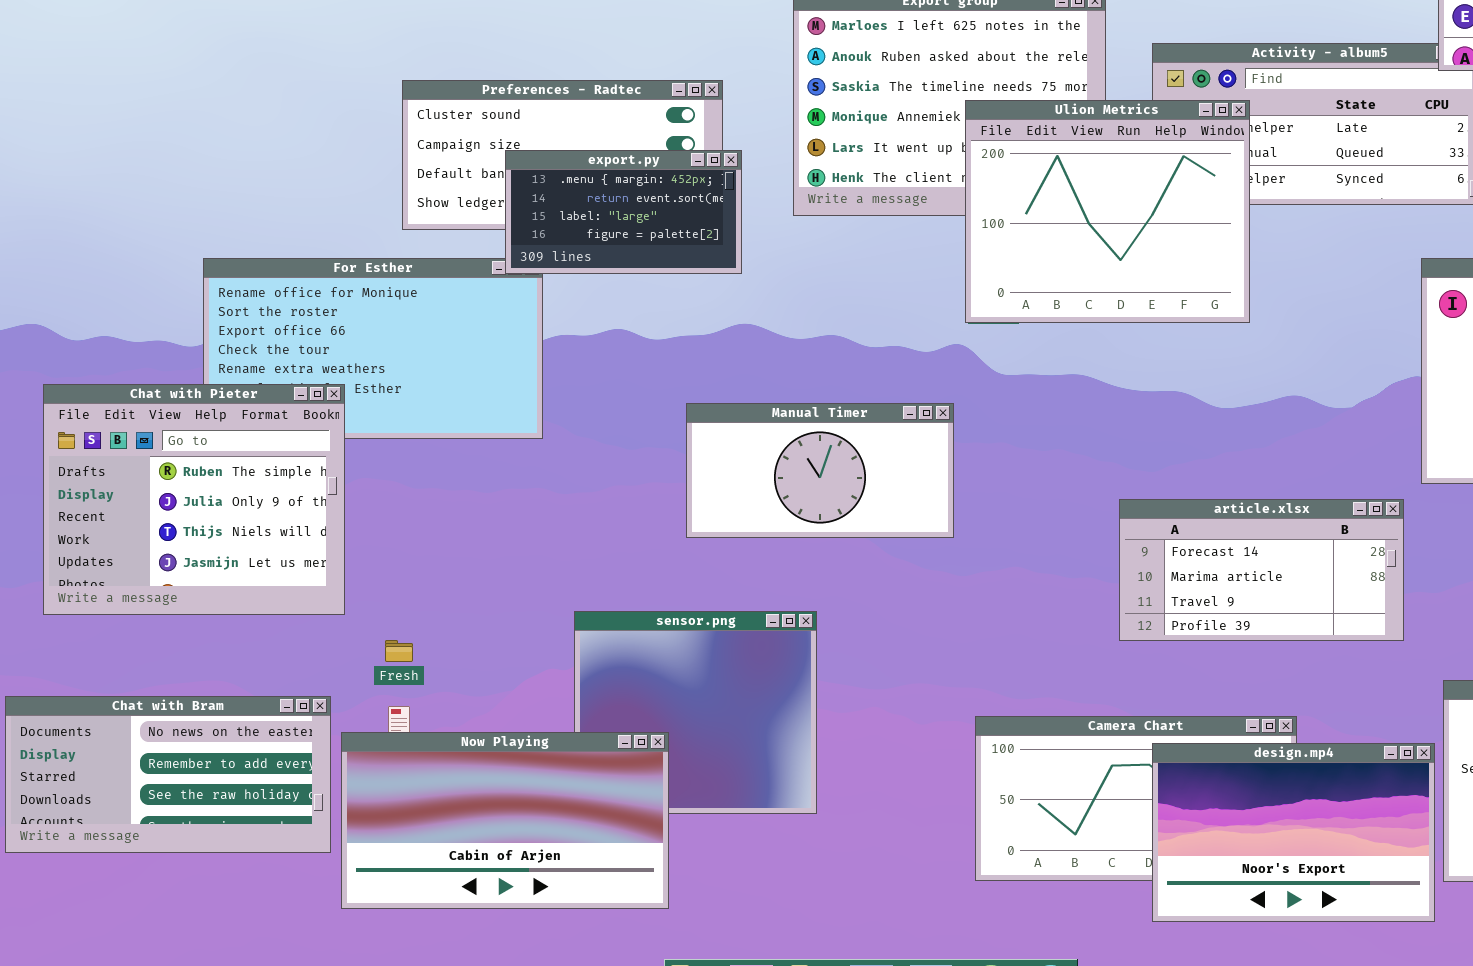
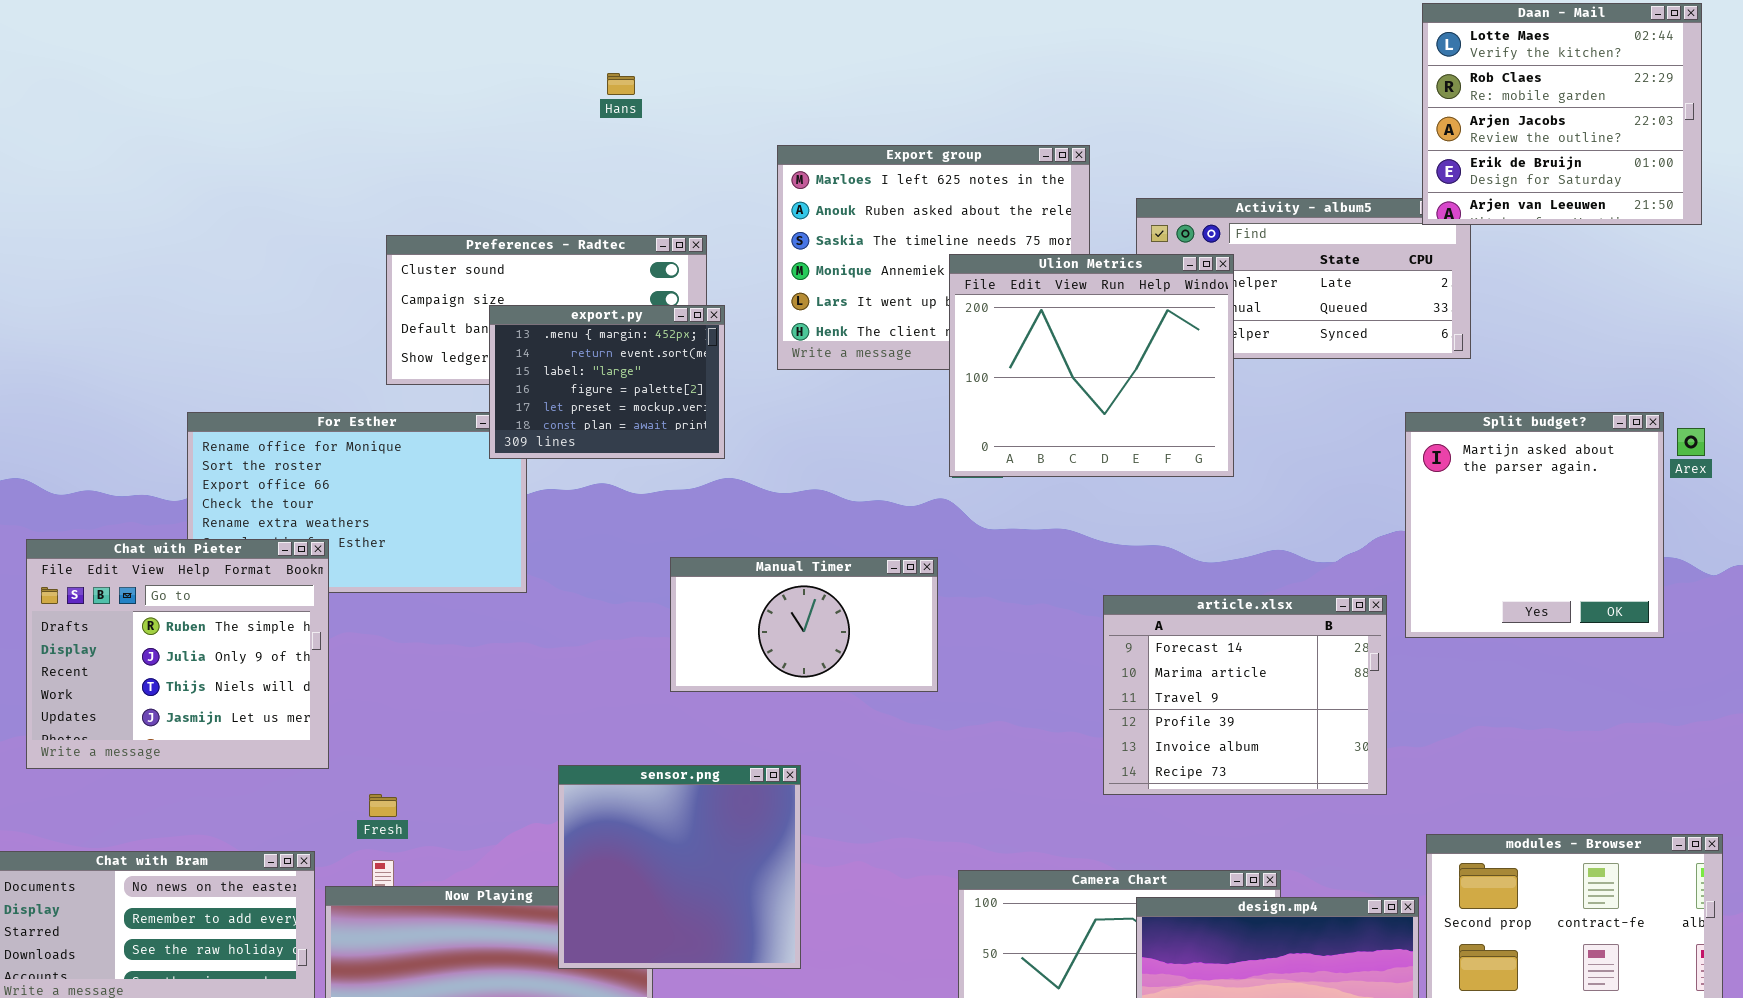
export.py: [505,150,742,274] -> [489,305,725,459], resized
article.xlsx: [1119,499,1404,641] -> [1103,595,1387,795], resized
sensor.png: [574,611,817,814] -> [558,765,801,969], raised

